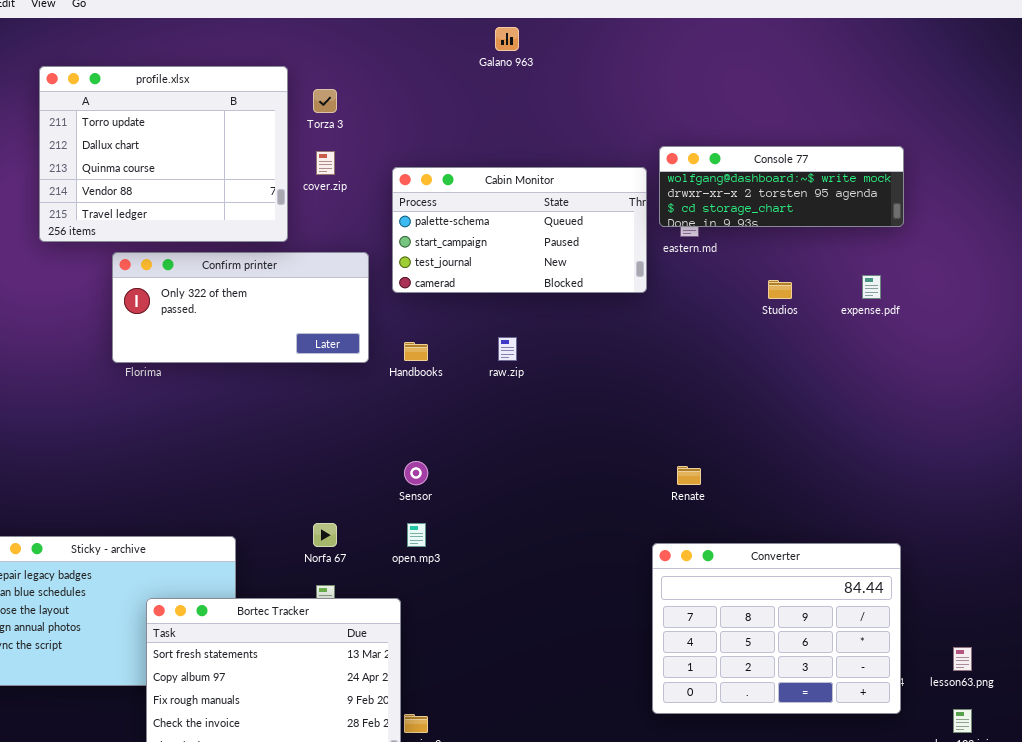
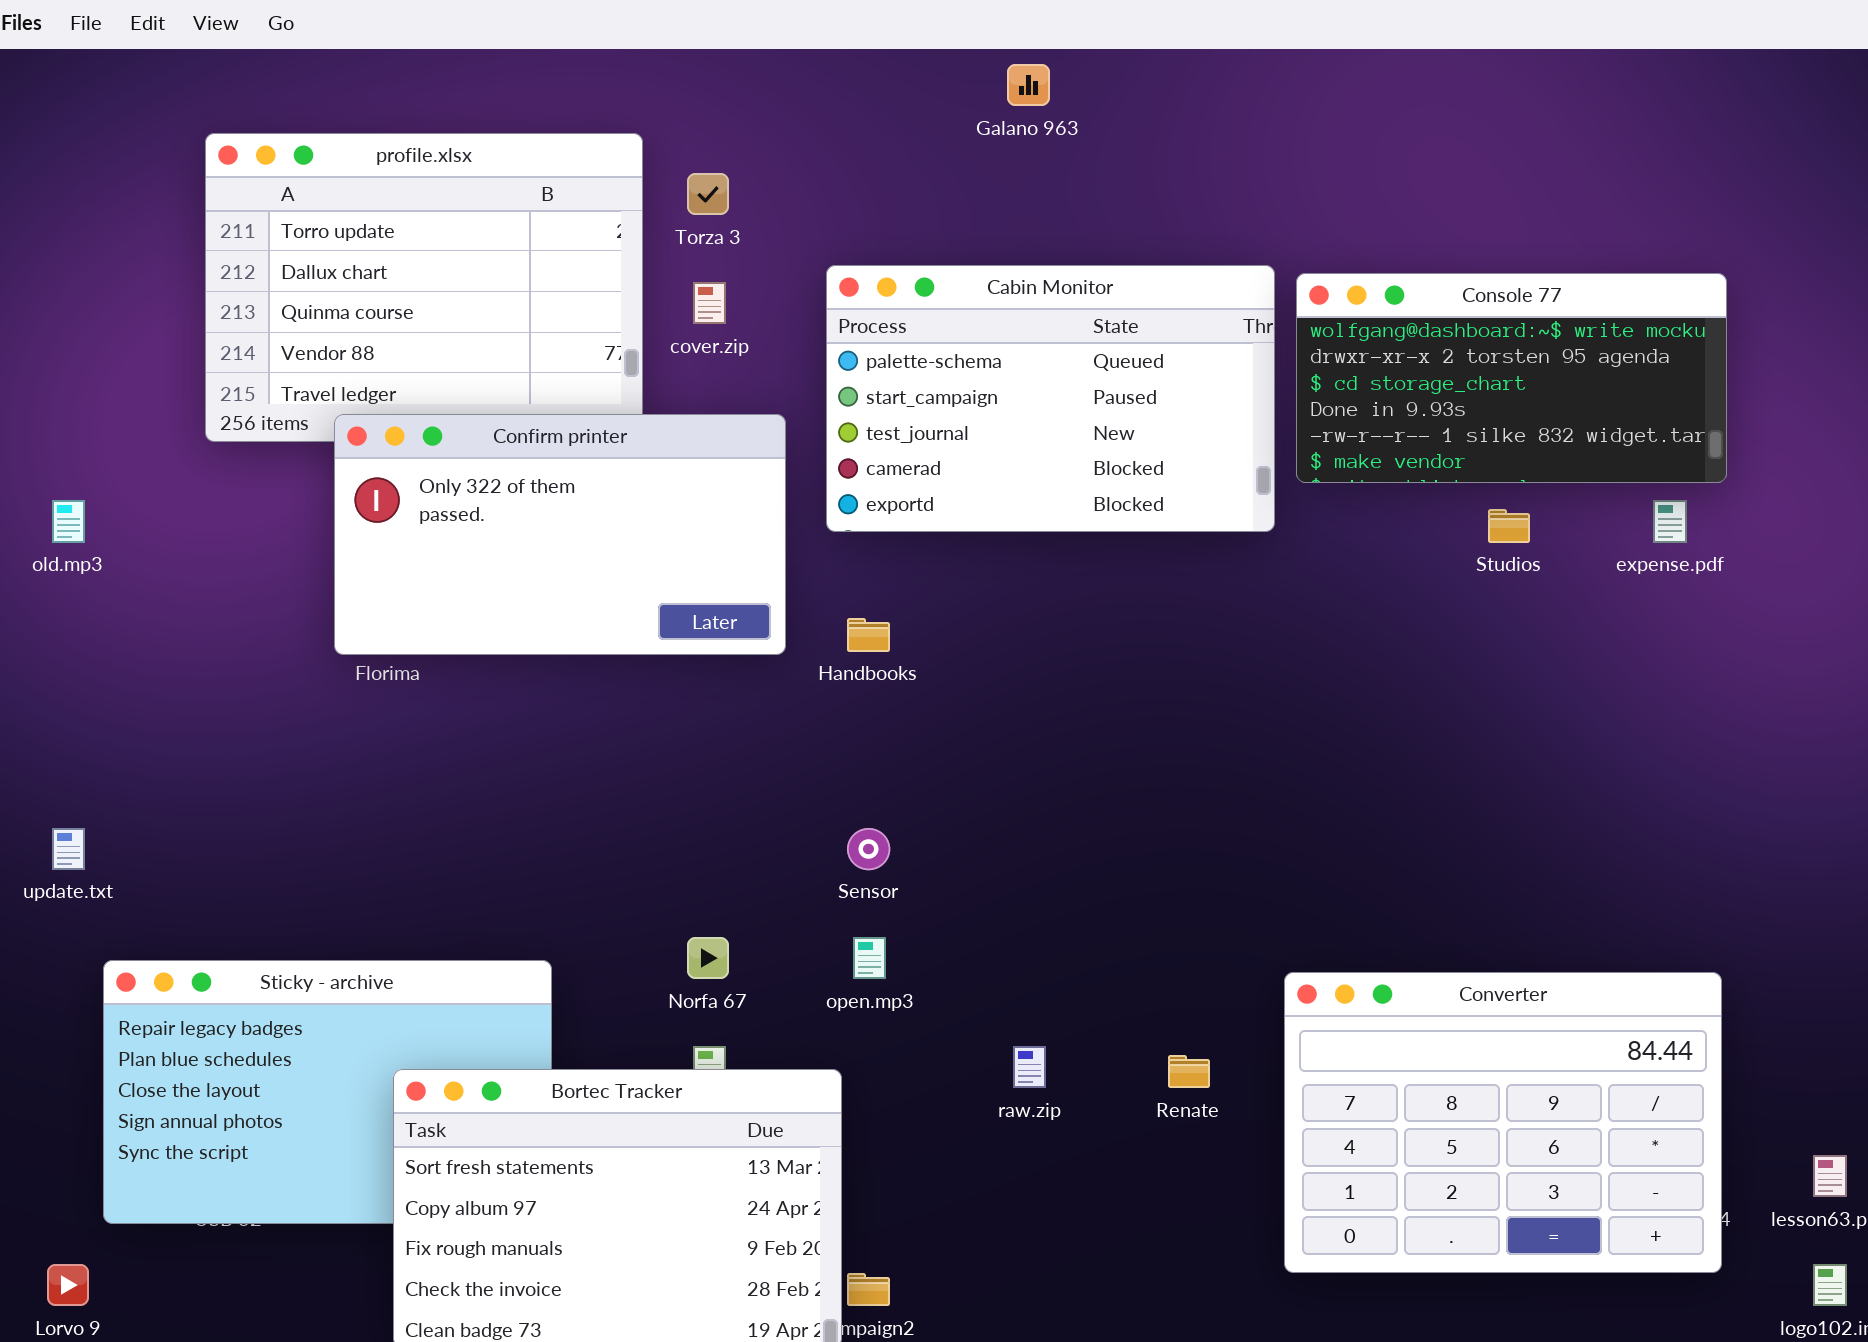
Console 77: [659,146,904,227] -> [1296,273,1727,483], resized
Cabin Monitor: [392,167,647,293] -> [826,265,1275,532], resized
Confirm printer: [112,252,369,363] -> [334,414,786,655], resized
raw.zip: [498,337,517,361] -> [1013,1046,1046,1088], moved
Renate: [677,466,701,485] -> [1168,1055,1210,1088], moved

